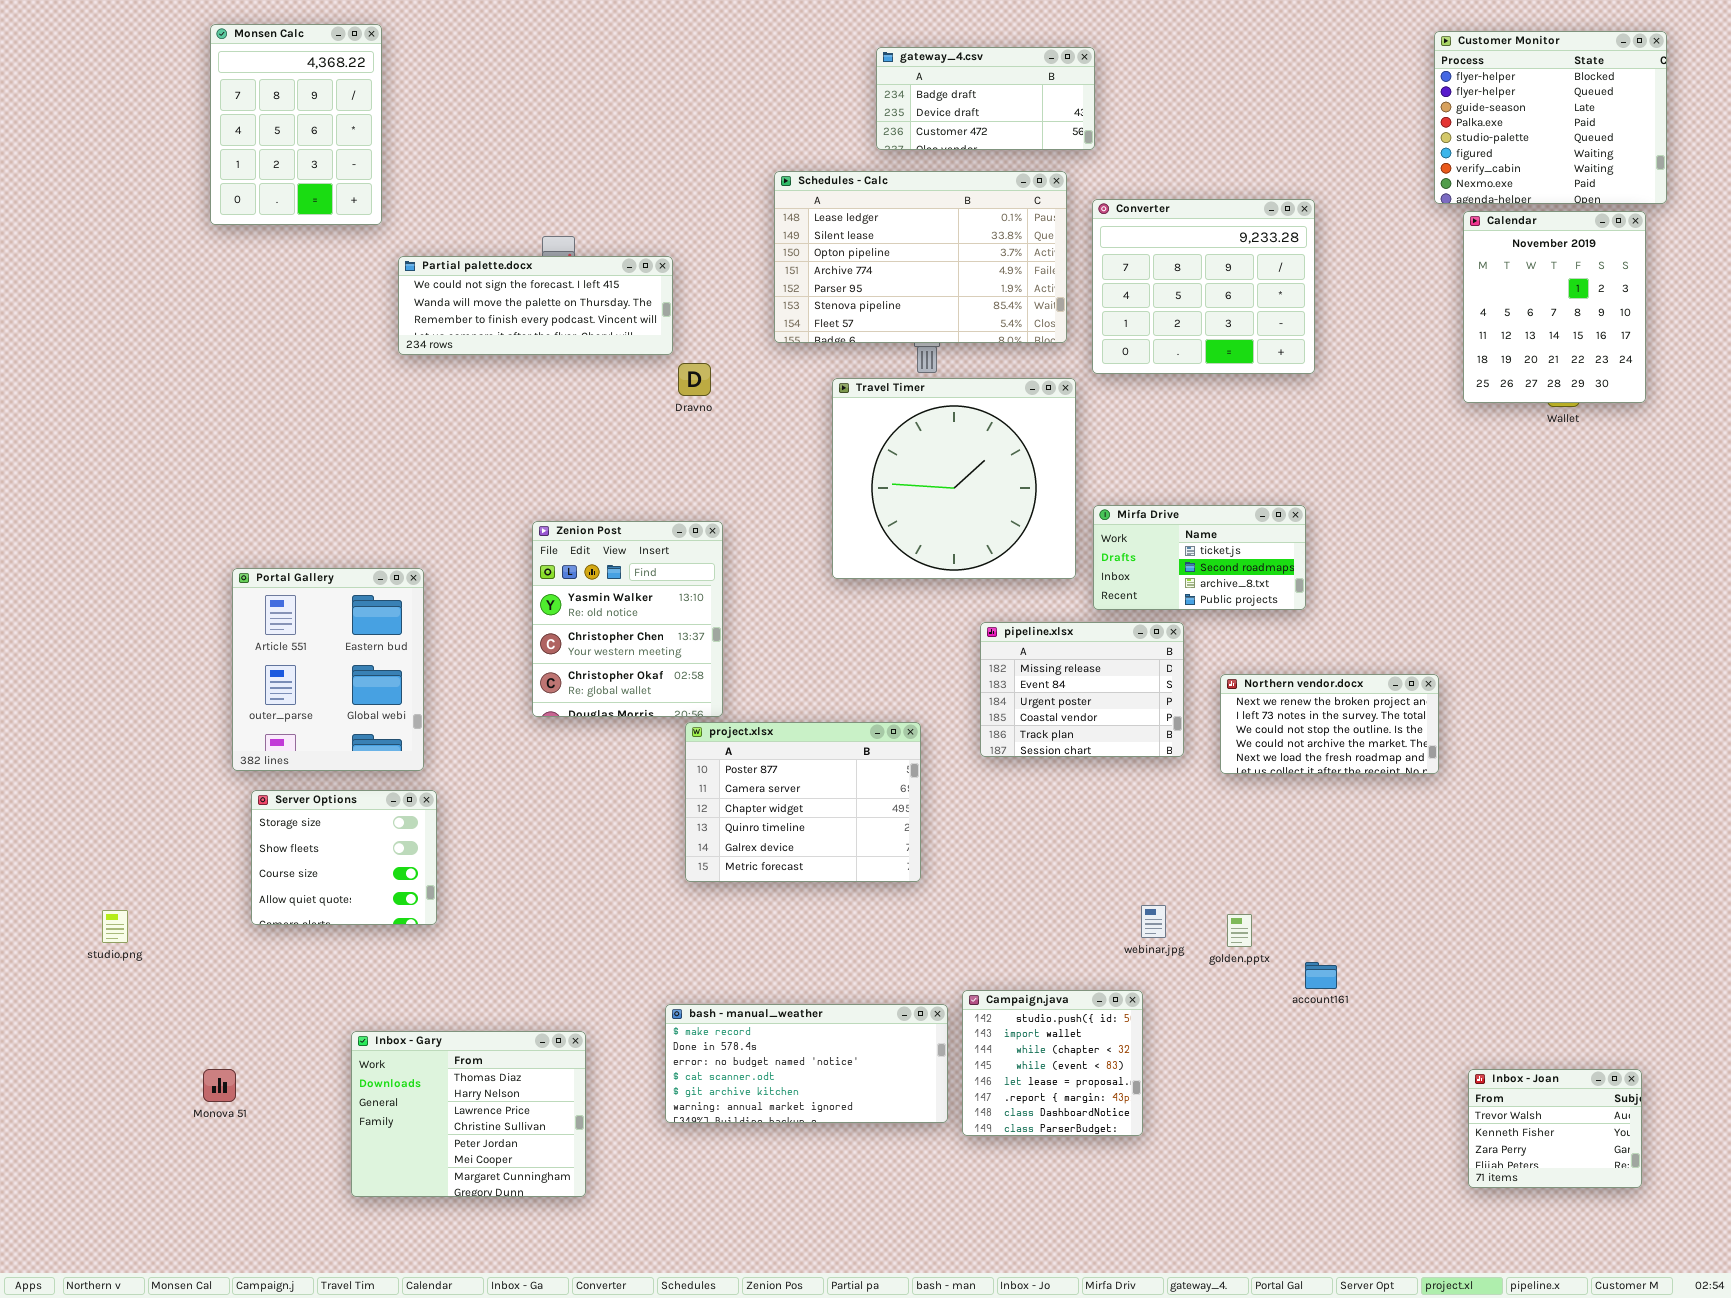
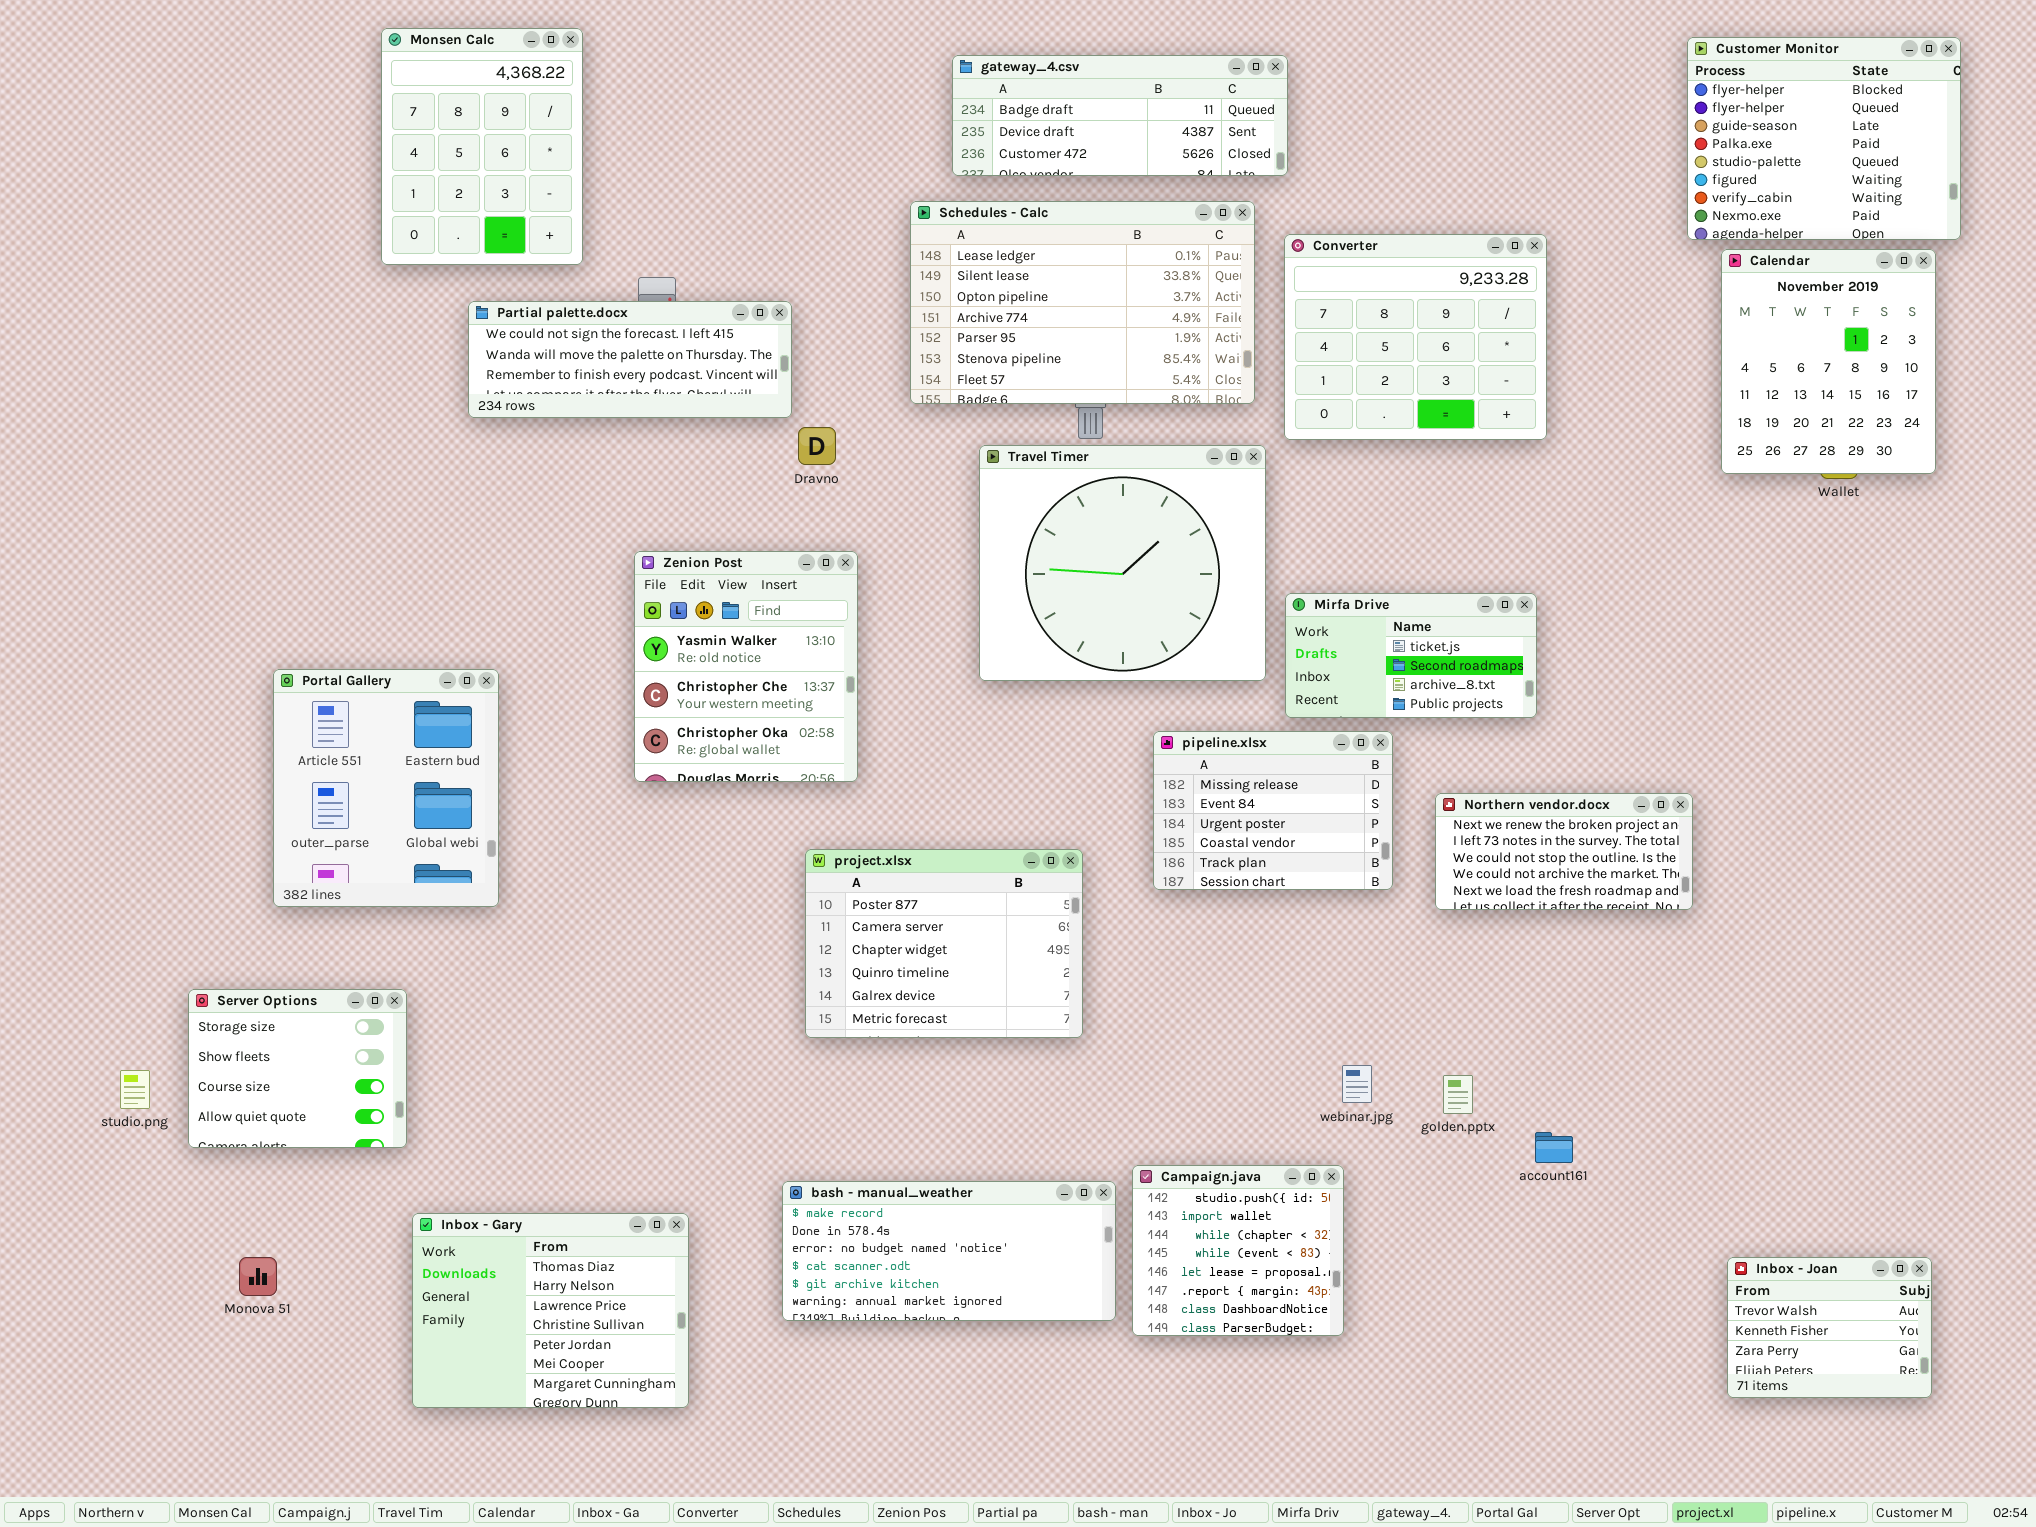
Monsen Calc: [210,24,382,225] -> [381,28,583,265], moved
gateway_4.csv: [876,47,1095,150] -> [952,55,1288,176], resized
Zenion Post: [532,521,723,717] -> [634,551,858,782], moved
Server Options: [251,790,437,925] -> [188,989,407,1148], moved

